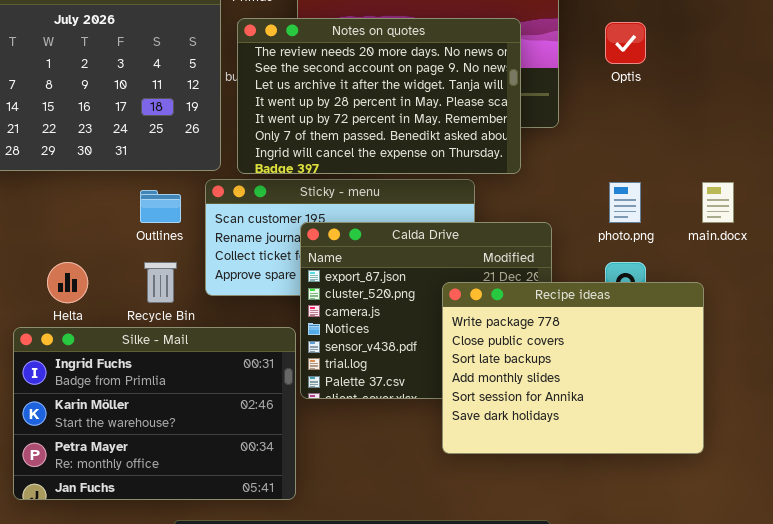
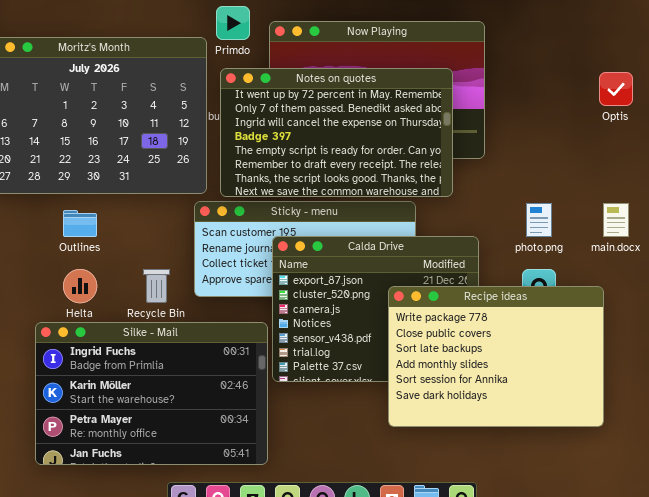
Notes on quotes: [237,18,521,174] -> [220,68,453,197], scrolled down 4 rows
Optis: [605,22,646,64] -> [599,72,633,106], moved
Outlines: [140,190,181,223] -> [63,210,97,237], moved

